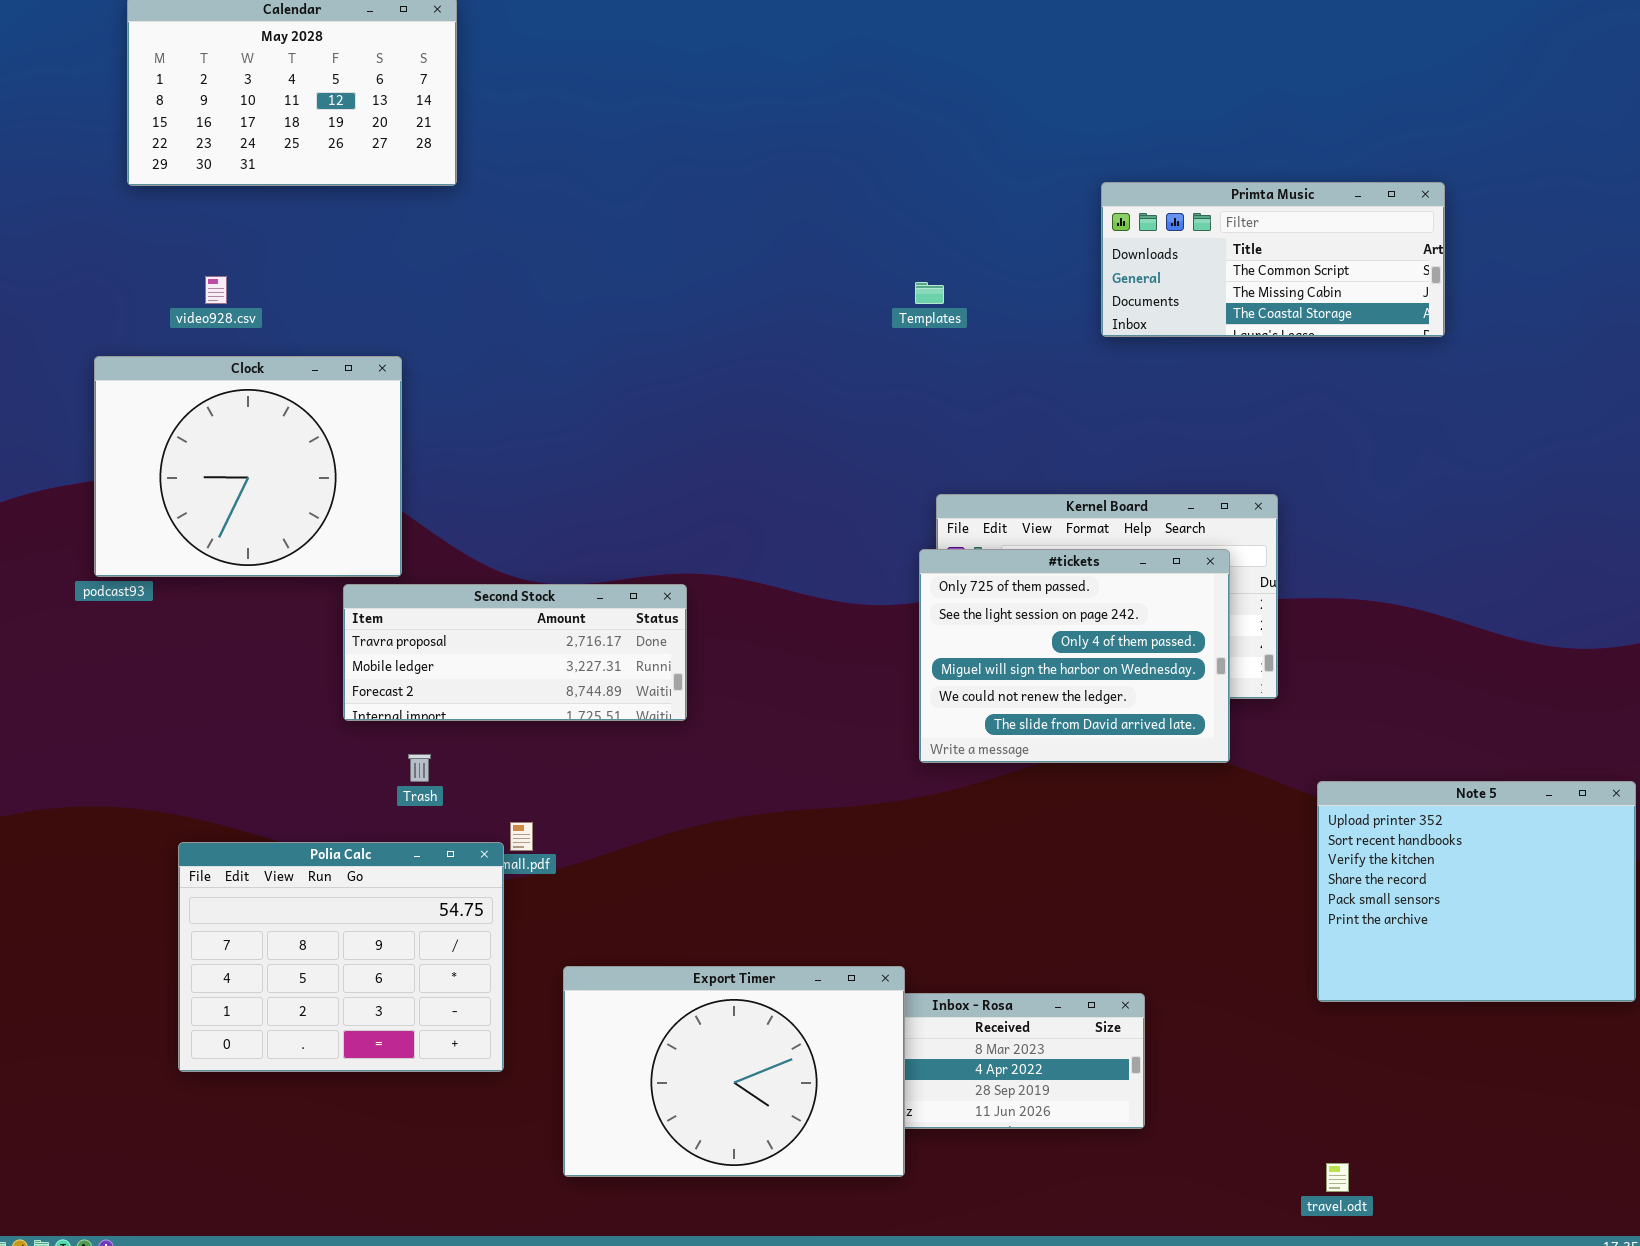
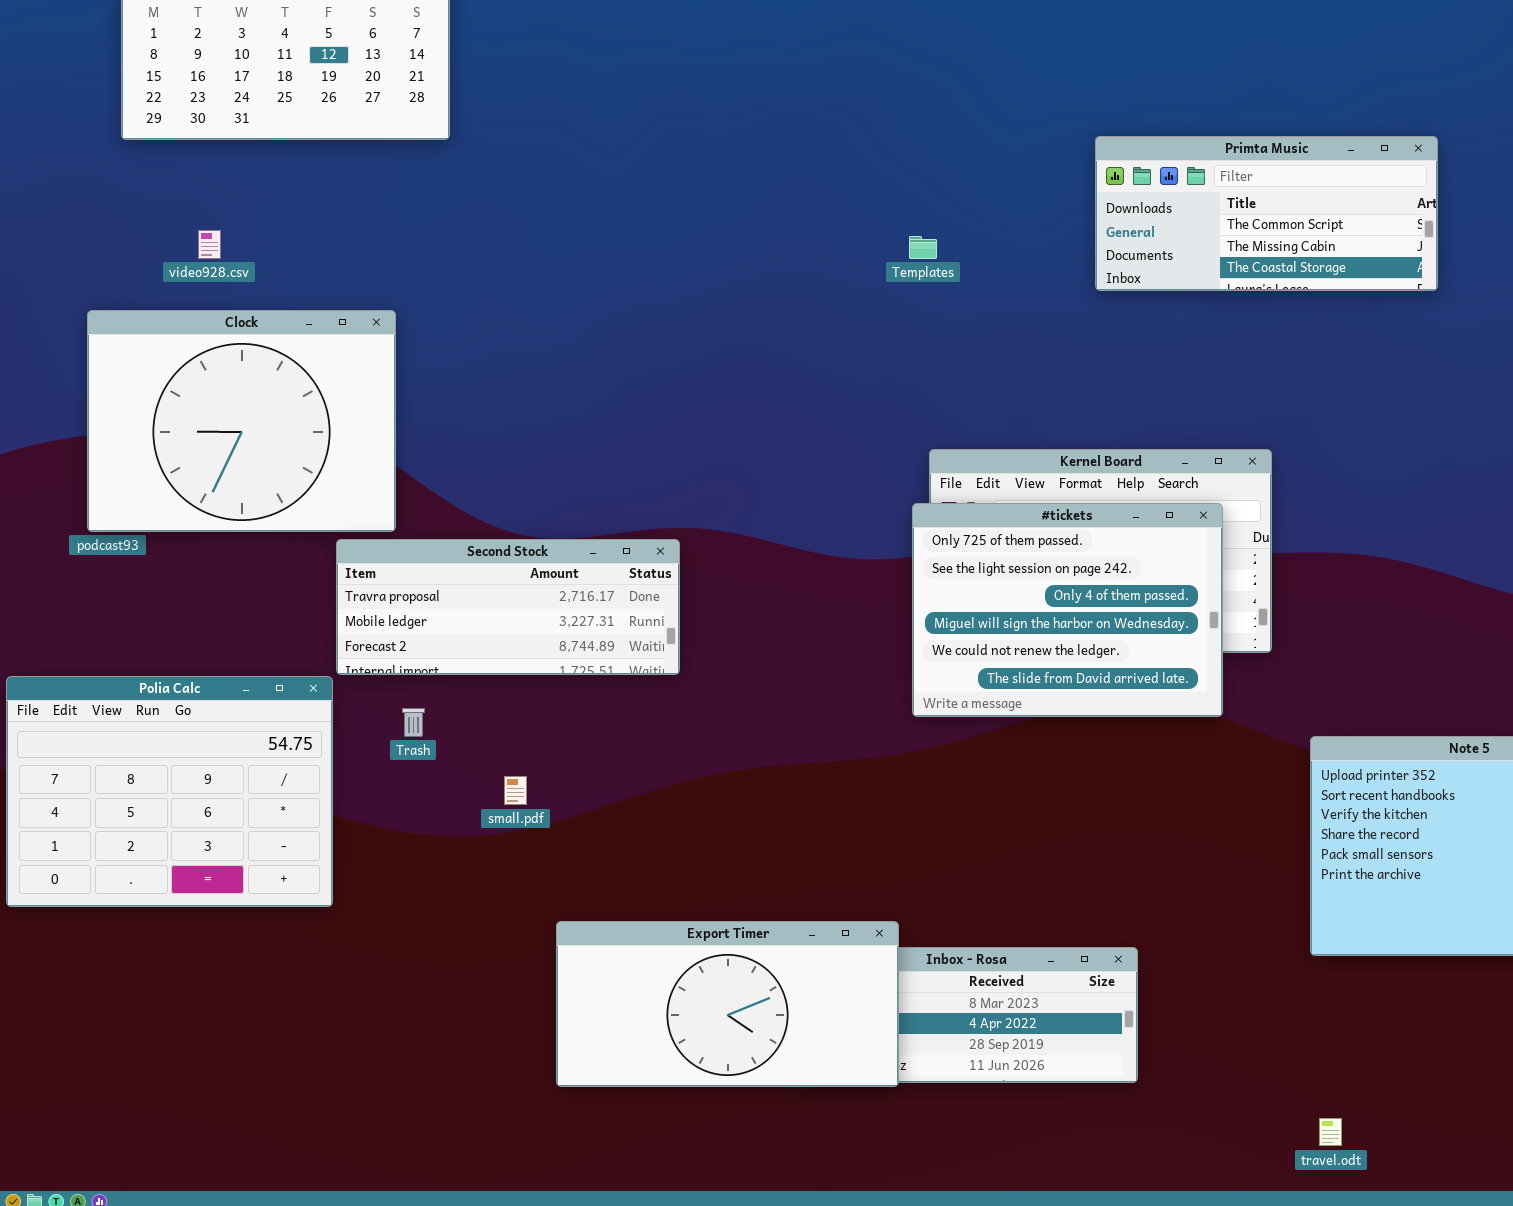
Polia Calc: [178,842,504,1072] -> [6,676,333,907], moved
Export Timer: [563,966,905,1177] -> [556,921,899,1087], resized

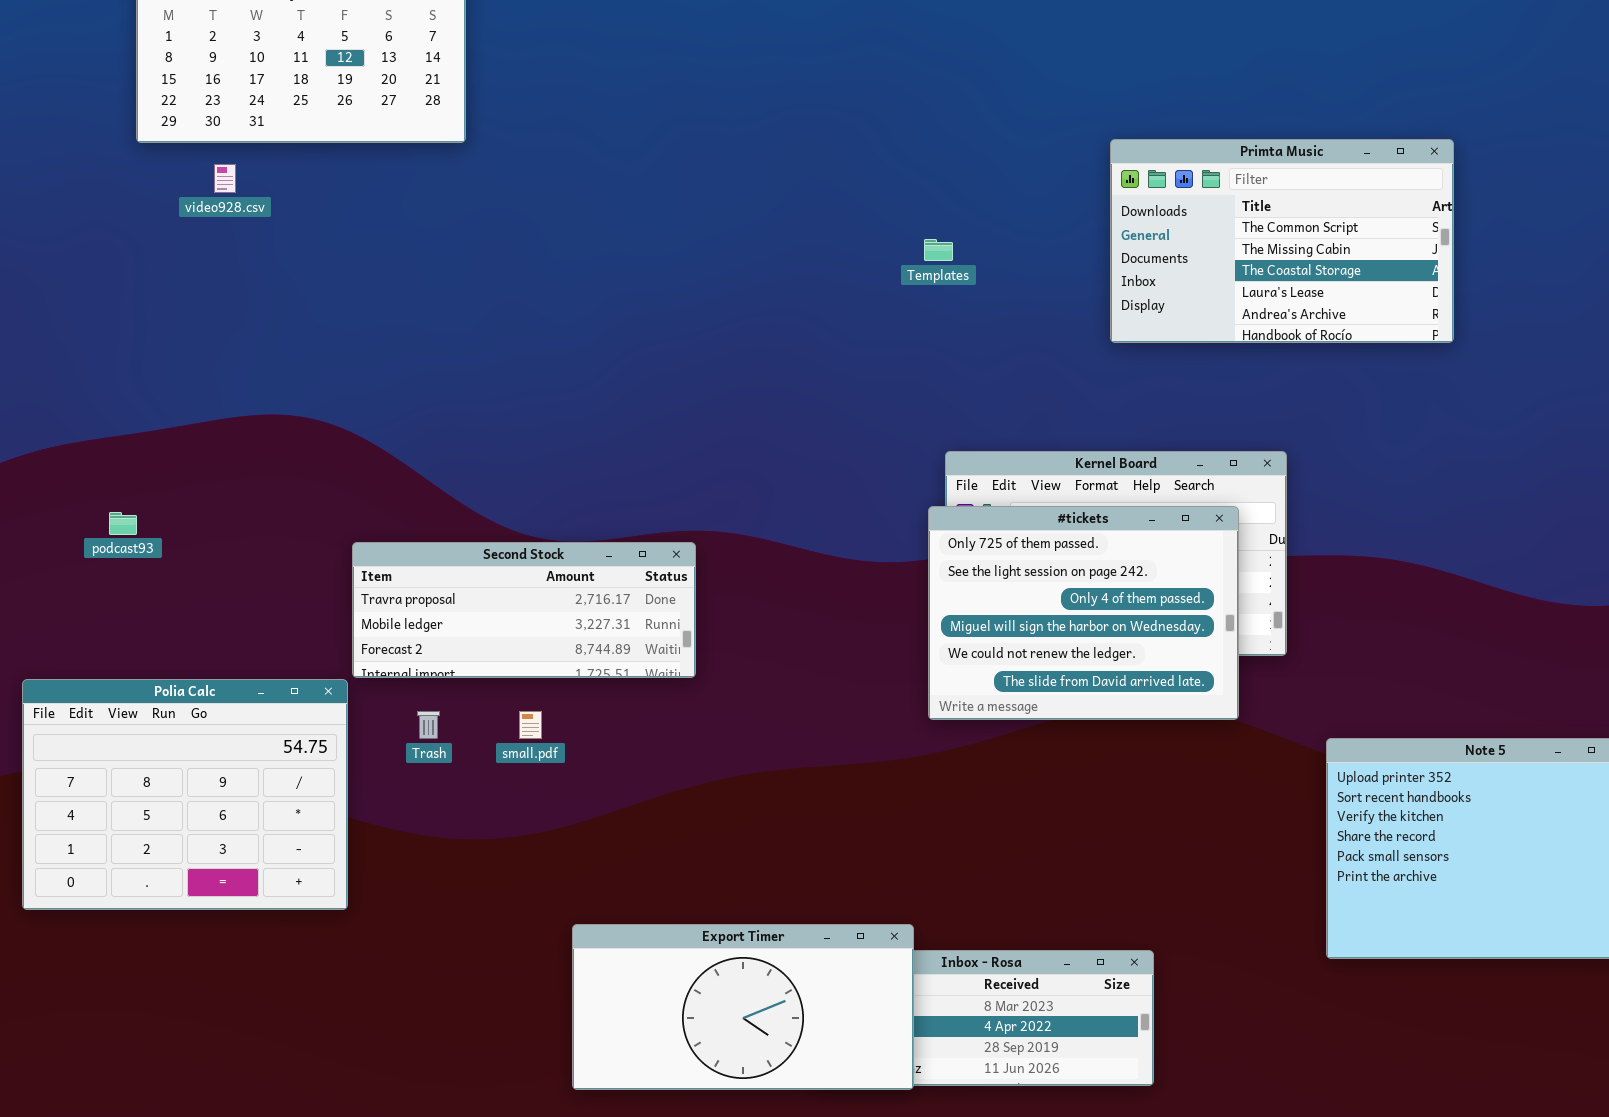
Primta Music: [1095,136,1438,291] -> [1110,139,1454,343], resized
video928.csv: [198,230,221,259] -> [214,164,236,193], moved
Clock: [87,310,396,532] -> none, closed
small.pdf: [504,776,527,805] -> [519,711,542,739], moved

